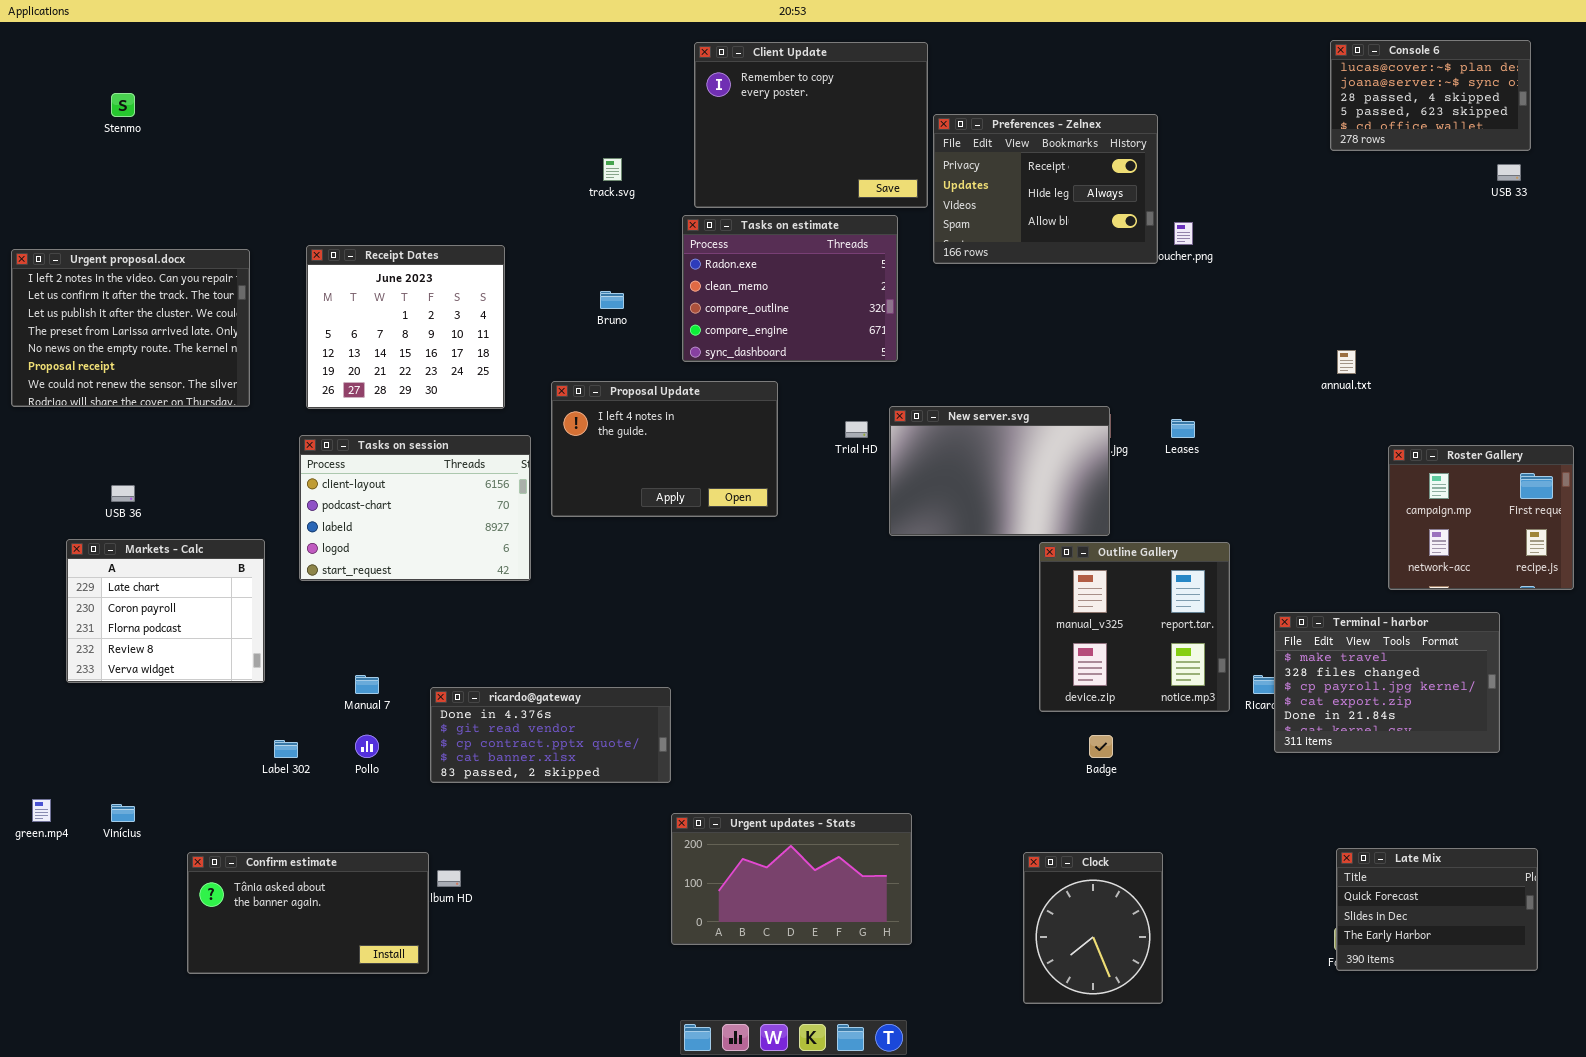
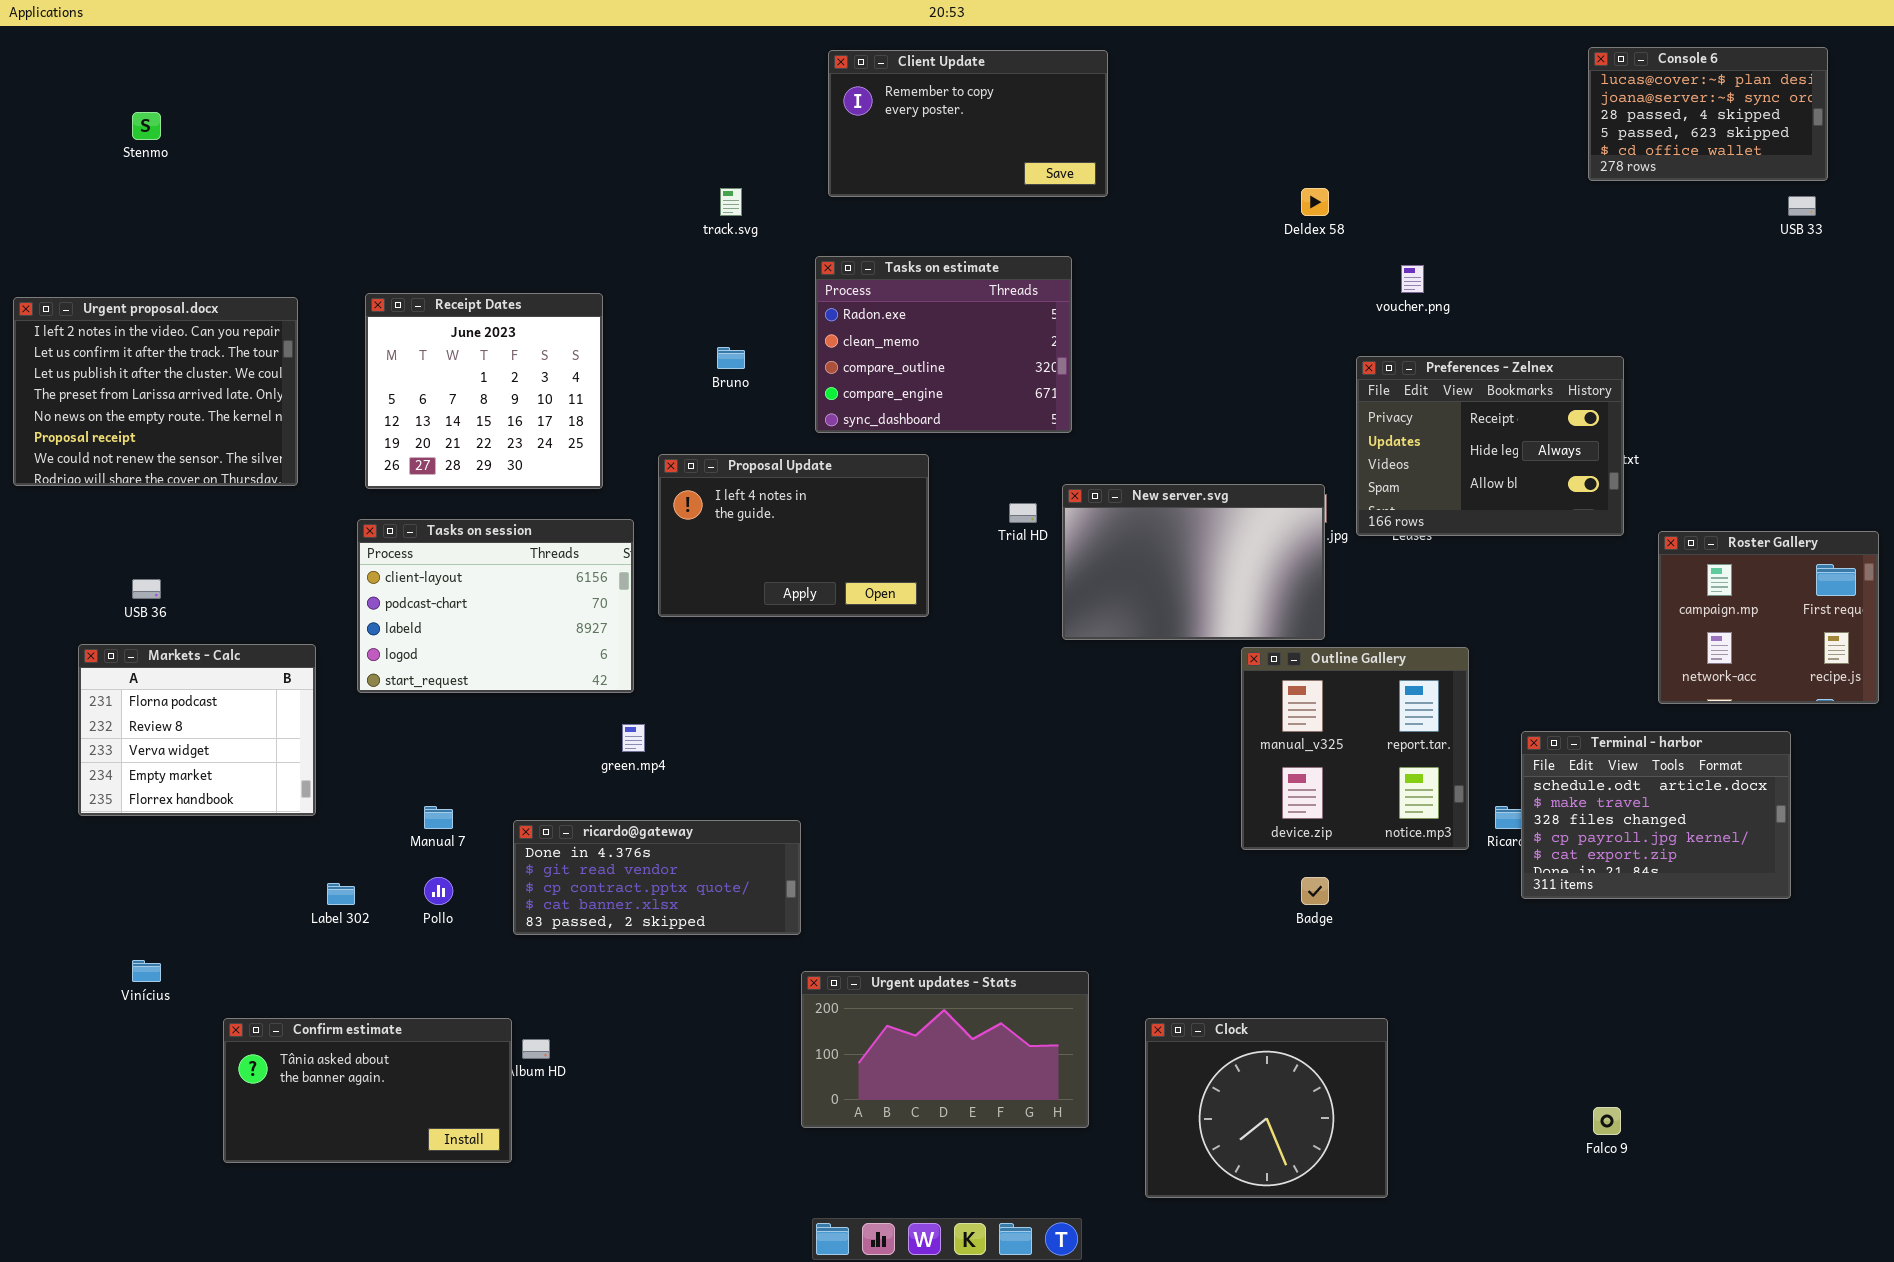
Client Update: [694,42,928,208] -> [828,50,1108,197], resized
Preferences - Zelnex: [933,114,1158,264] -> [1356,356,1624,536], moved
Markets - Calc: [66,539,265,683] -> [78,644,316,816], scrolled down 2 rows
Terminal - harbor: [1274,612,1500,753] -> [1521,731,1791,899], scrolled up 1 row
green.mp4: [32,799,51,822] -> [622,724,645,752], moved
Late Mix: [1336,848,1538,971] -> none, closed
Clock: [1023,852,1163,1004] -> [1145,1018,1388,1198], resized

